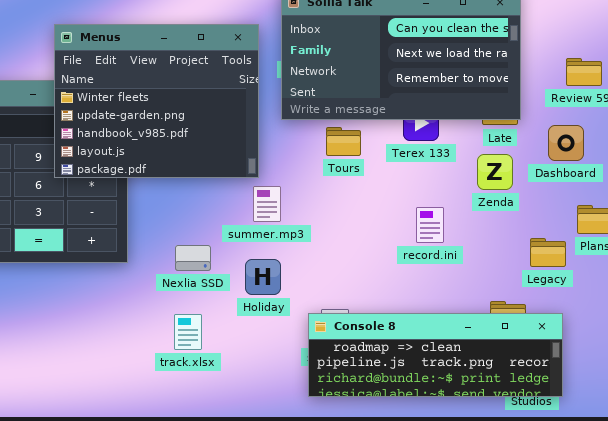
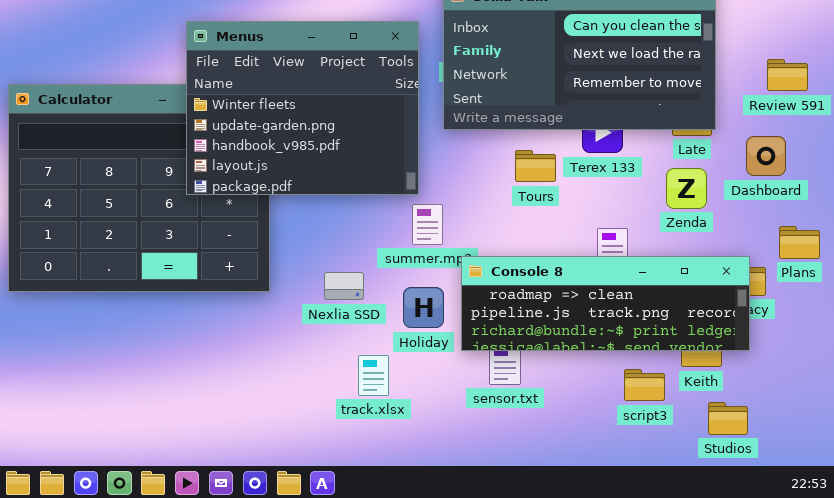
Tours: [326,127,361,156] -> [515,150,556,182], moved
Console 8: [308,313,563,397] -> [461,256,750,351], moved
track.xlsx: [174,314,202,350] -> [358,355,389,396], moved

